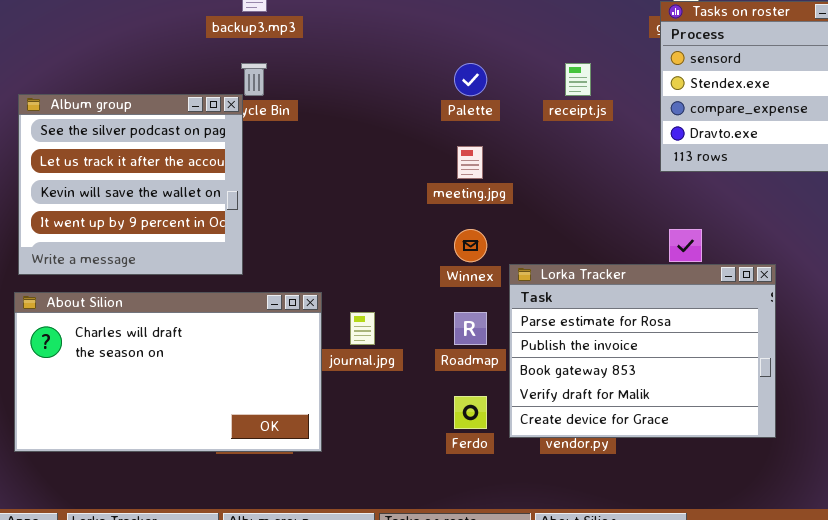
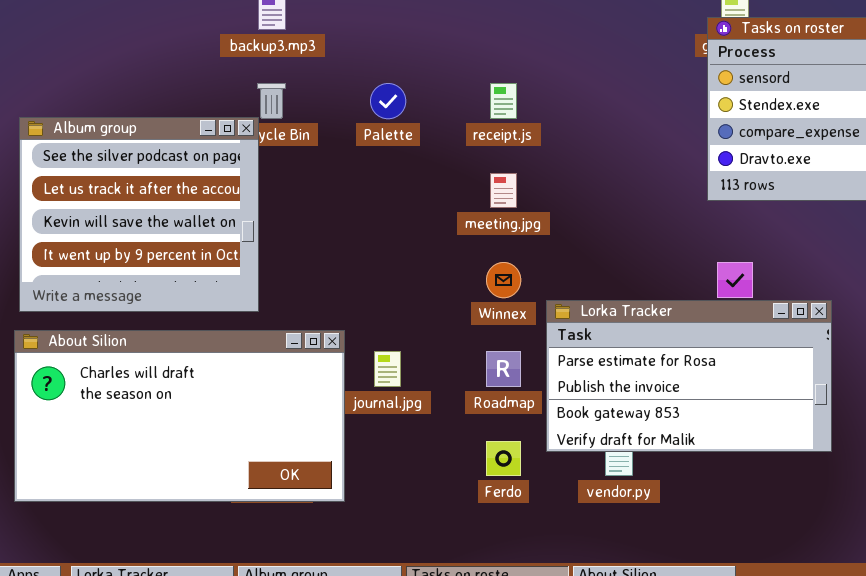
Palette: [454,63,487,96] -> [370,83,406,119], moved
receipt.js: [565,63,591,96] -> [490,83,517,119], moved
Lorka Tracker: [509,264,776,438] -> [546,300,832,452], resized

